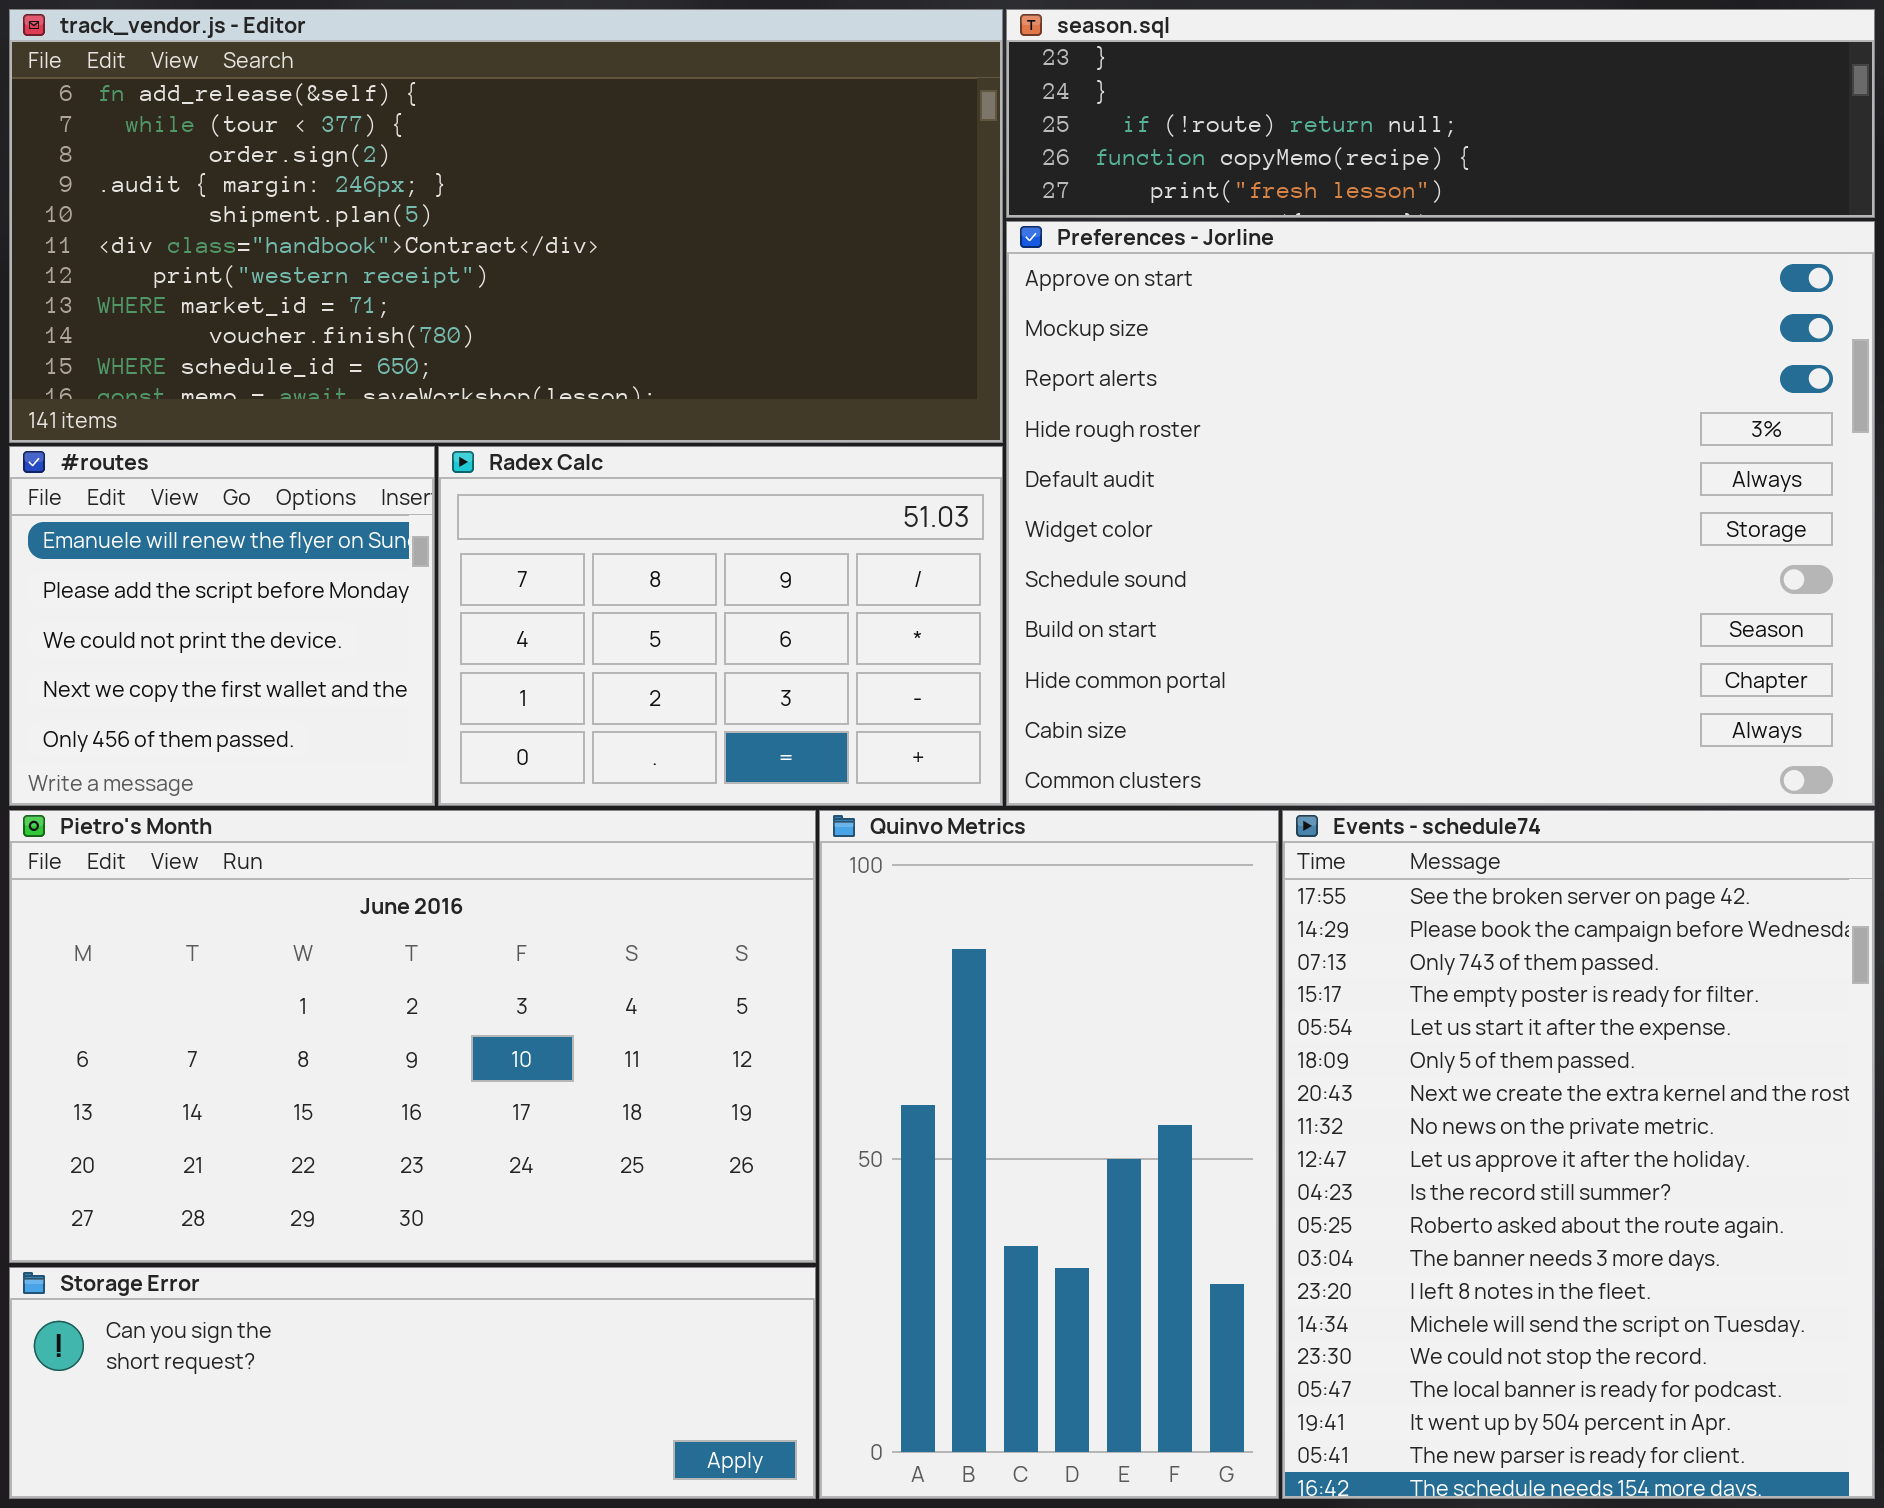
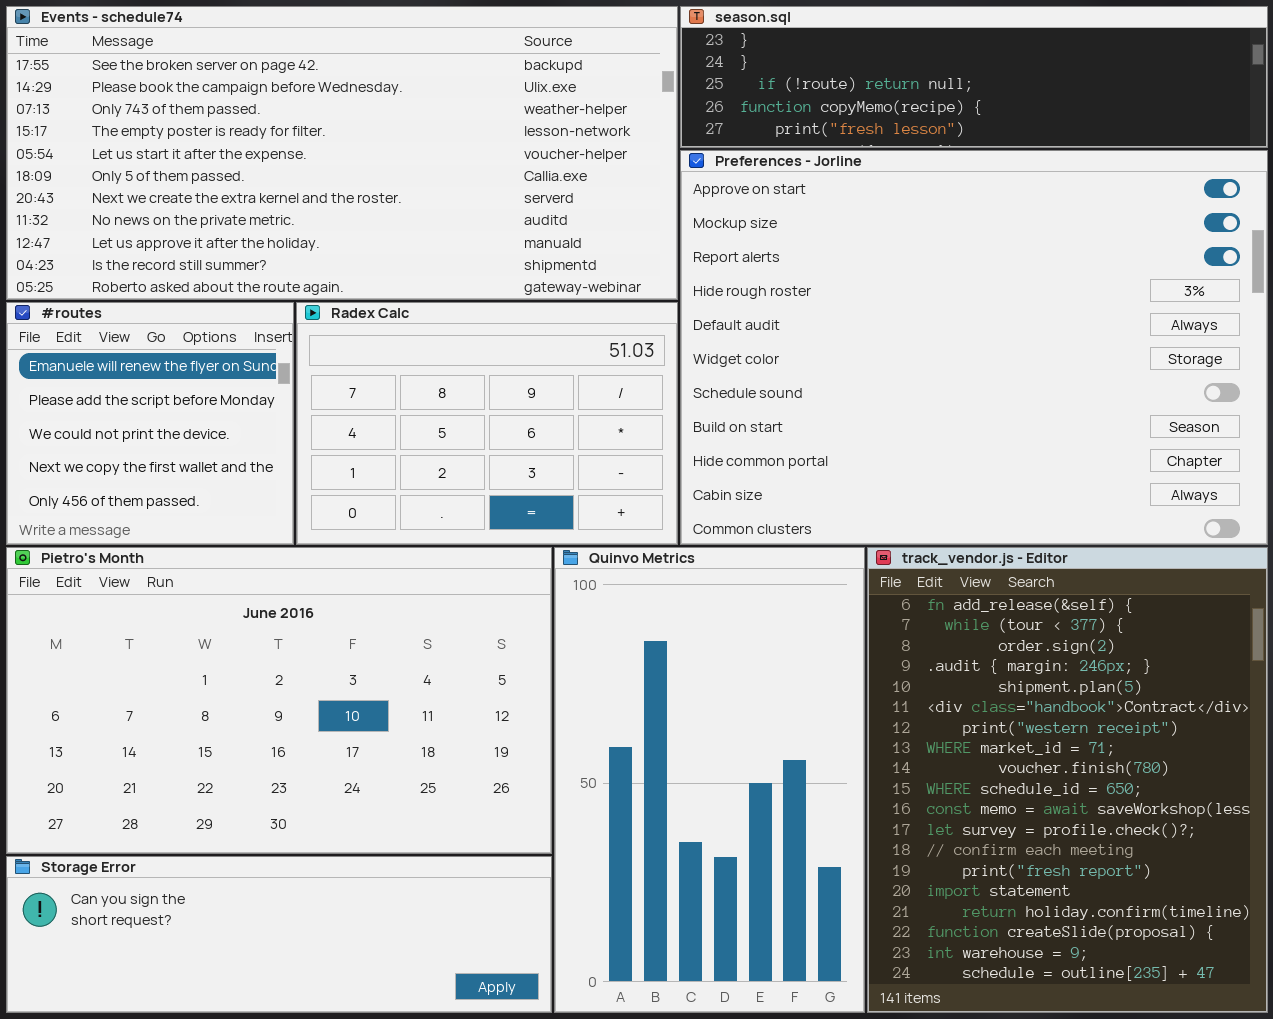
track_vendor.js - Editor: [9,9,1003,443] -> [867,547,1268,1013], moved, resized
Events - schedule74: [1282,810,1875,1499] -> [6,6,678,300], moved, resized

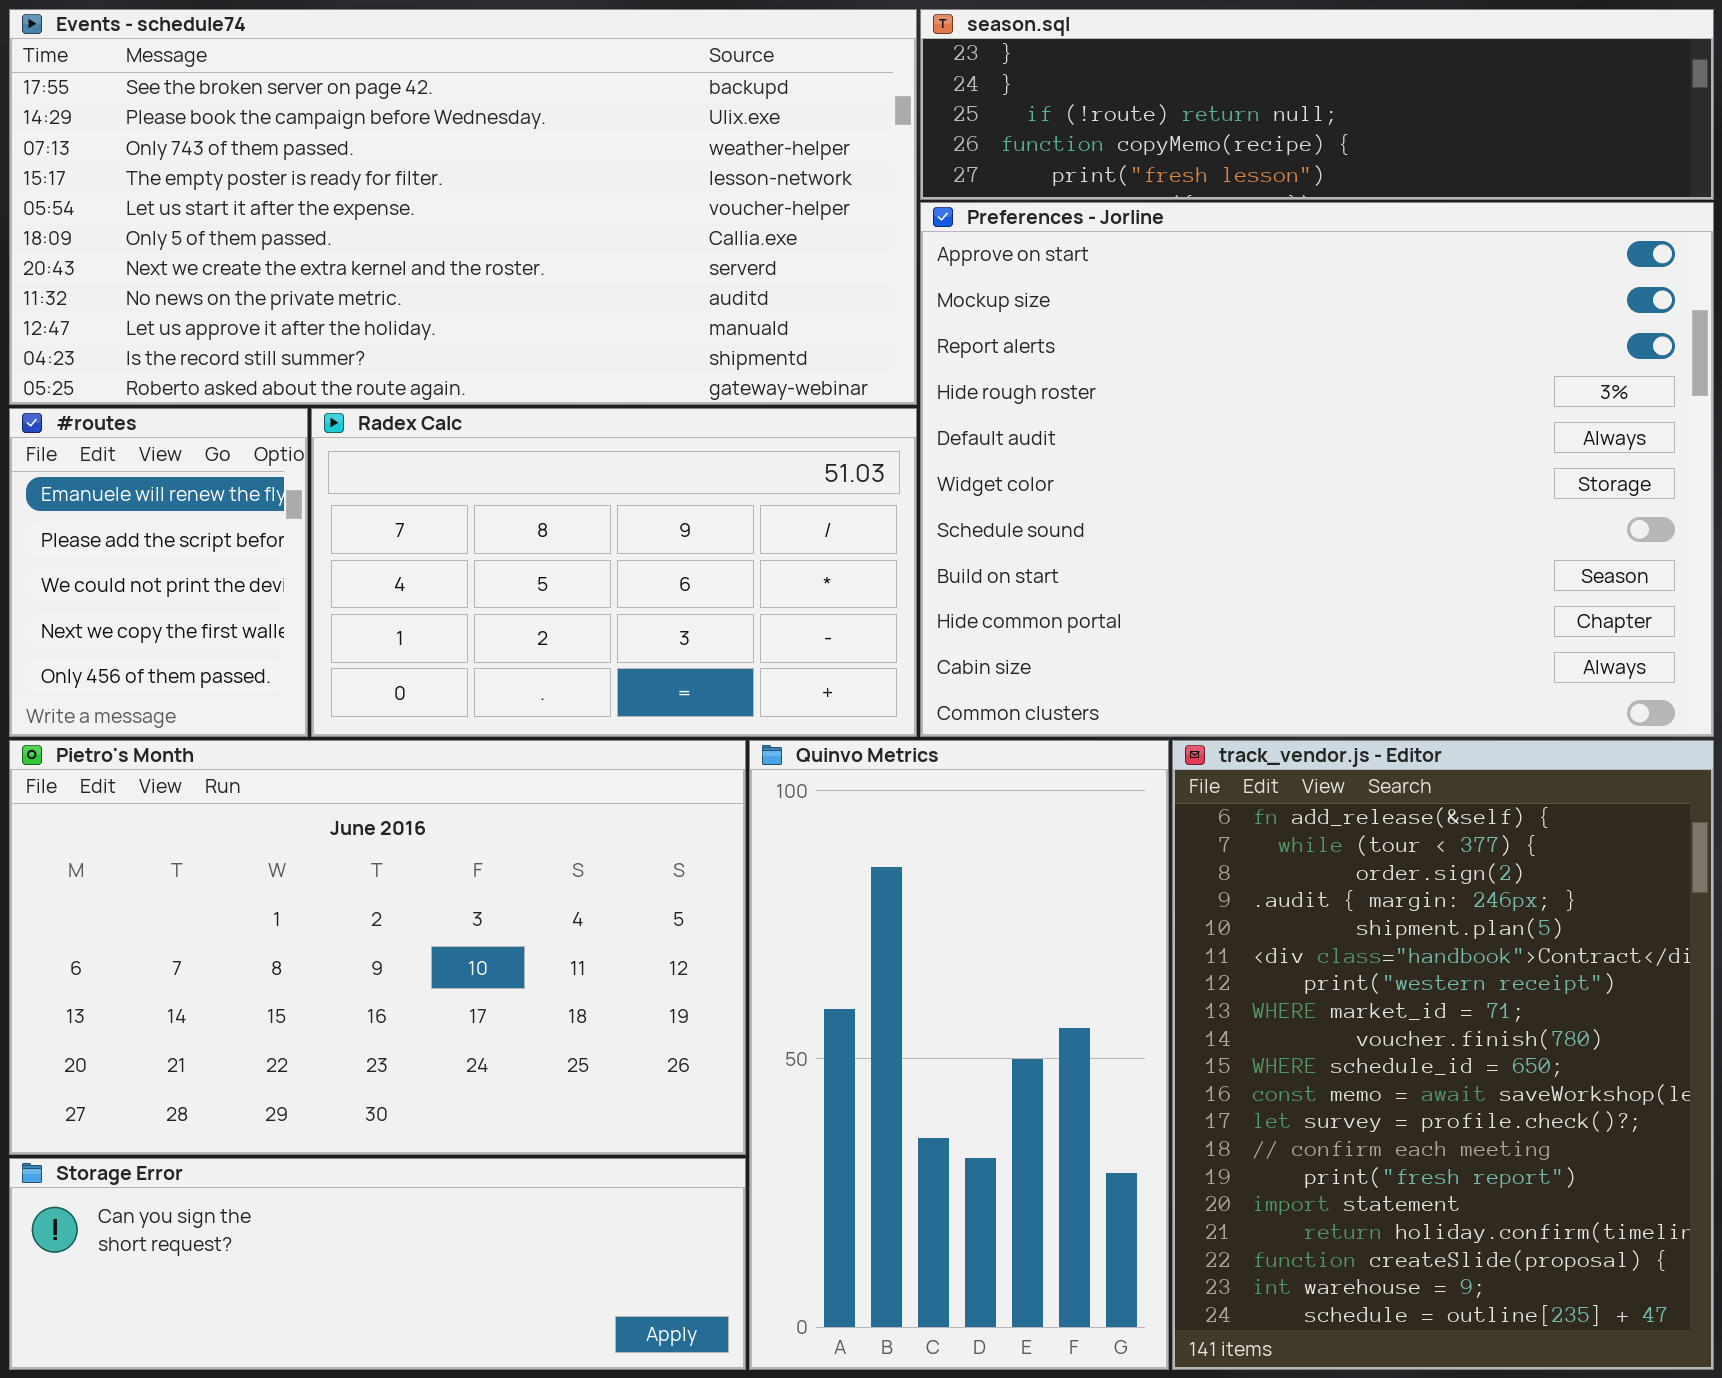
#routes: [6,302,294,545] -> [9,408,308,737], resized
Radex Calc: [296,302,678,545] -> [311,408,917,737], resized

